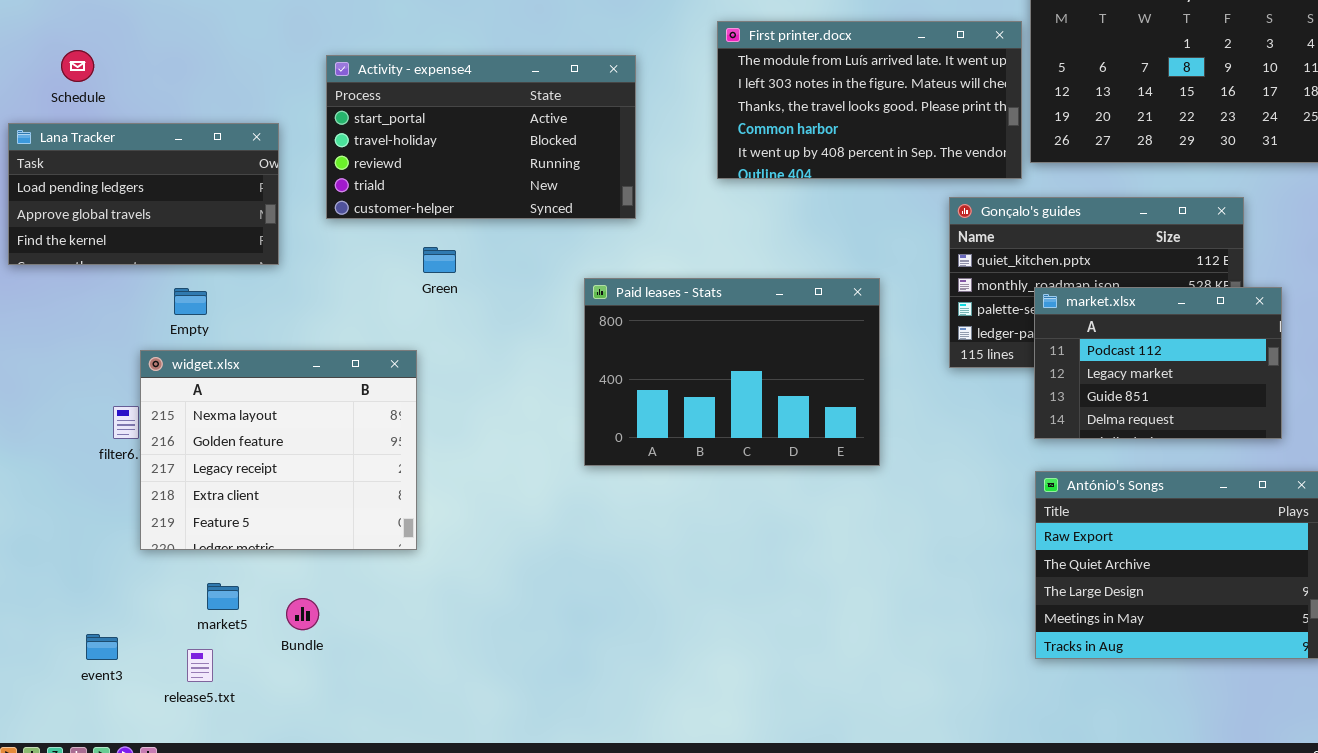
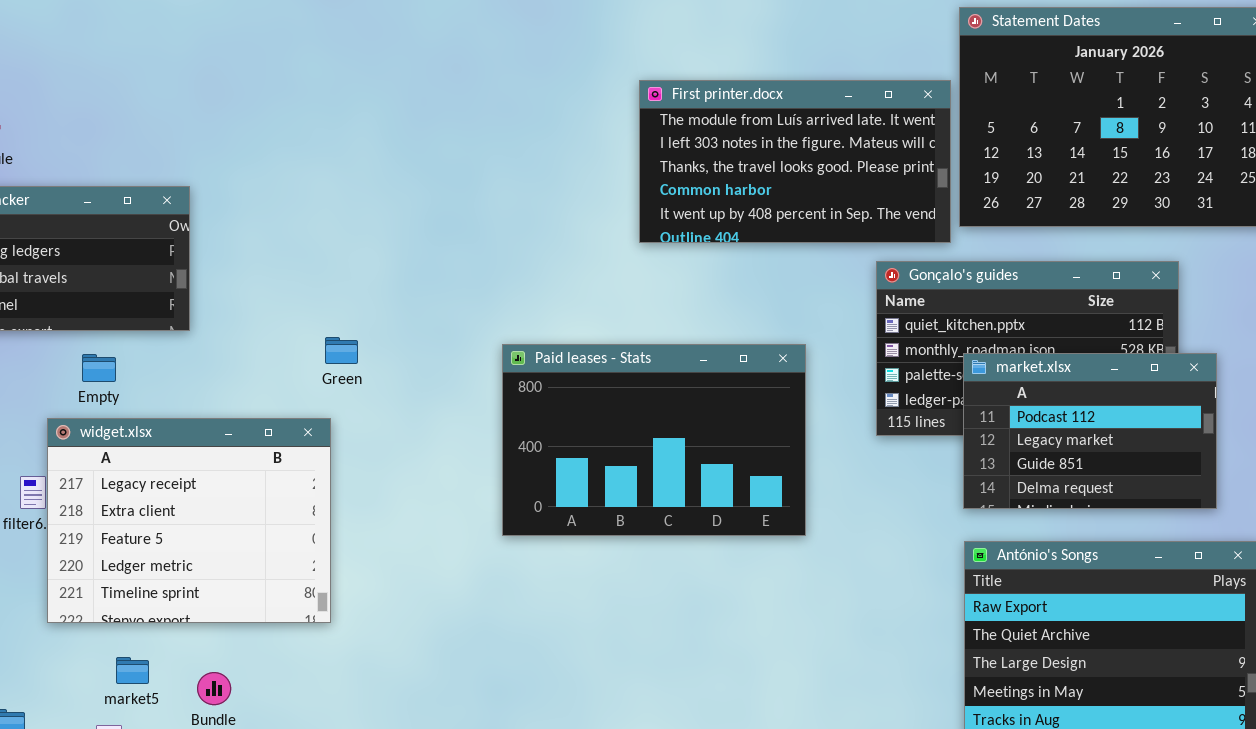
Activity - expense4: [326,55,636,219] -> none, closed
Green: [423,247,456,273] -> [325,337,358,364], moved
widget.xlsx: [140,350,417,550] -> [47,418,331,623], scrolled down 2 rows

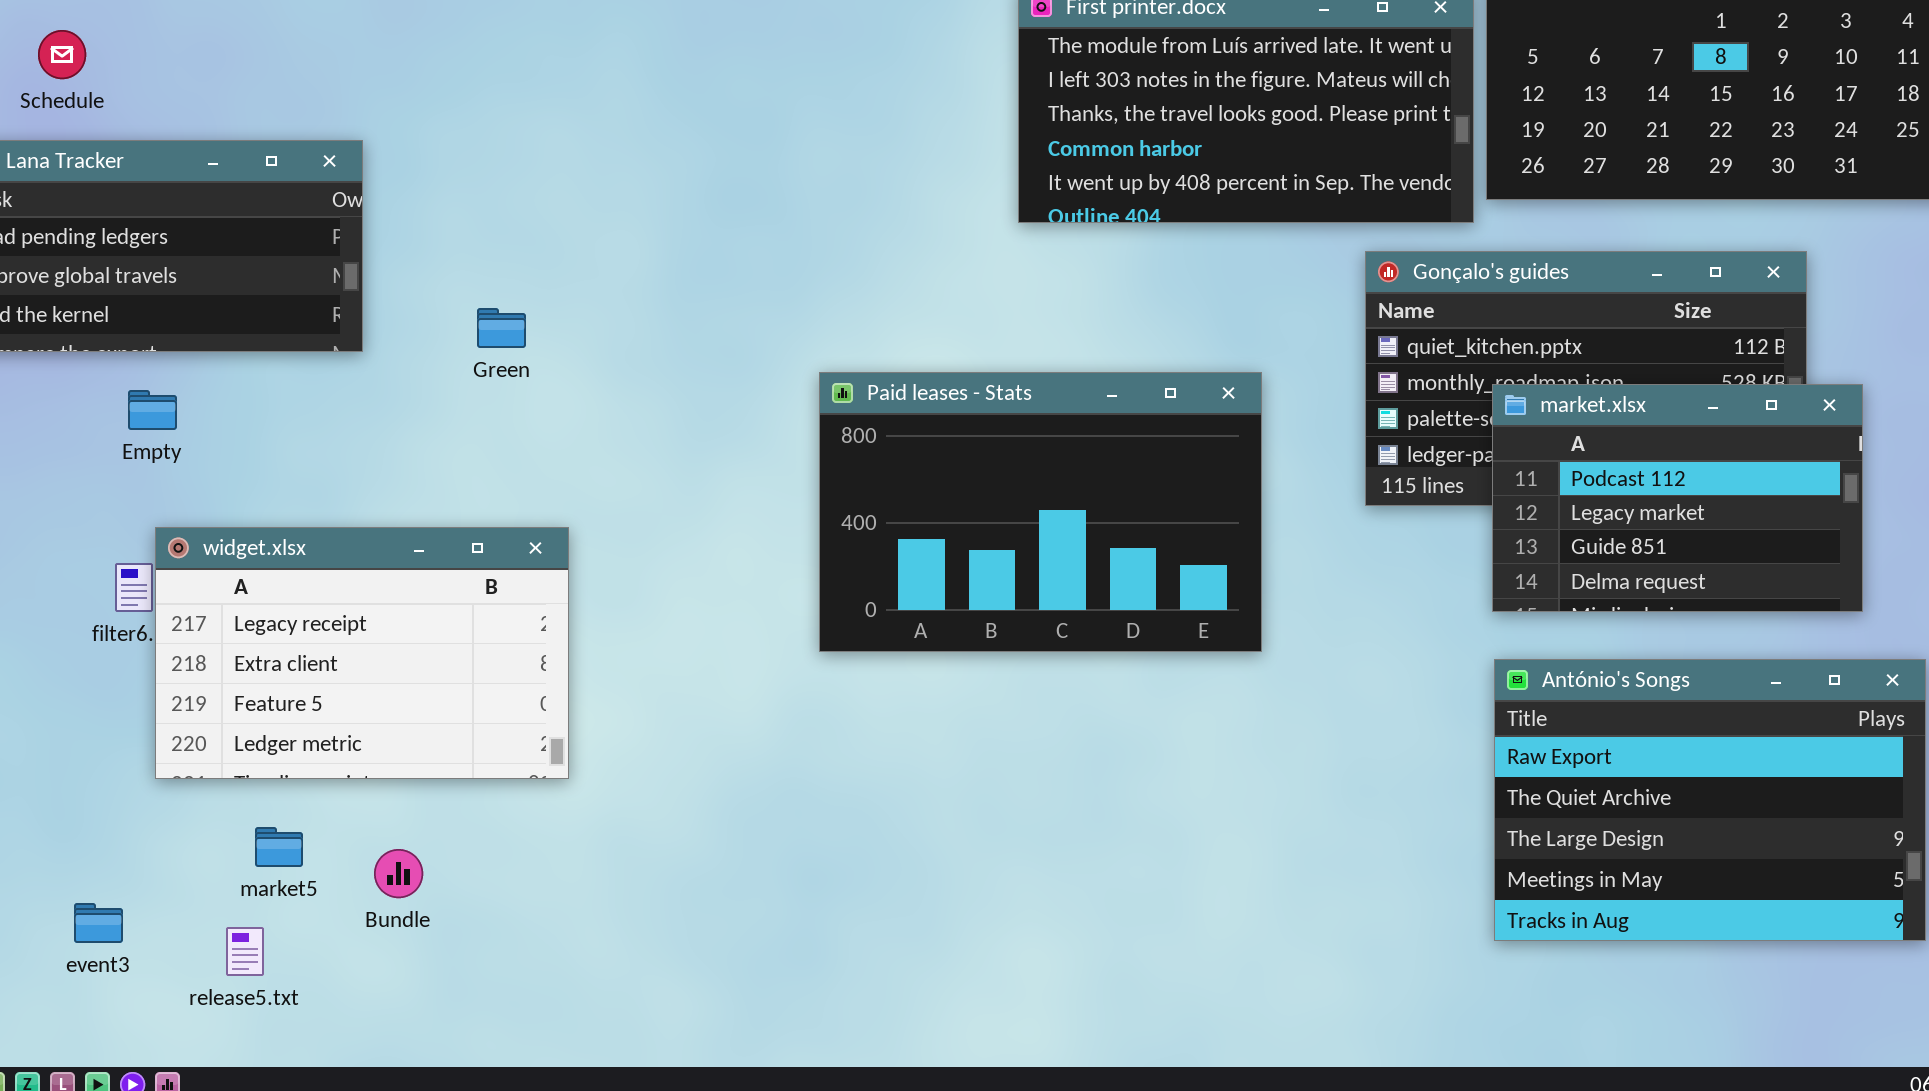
Green: [325,337,358,364] -> [477,308,526,348], moved
Empty: [82,354,116,382] -> [128,390,177,430], moved
widget.xlsx: [47,418,331,623] -> [155,527,569,779], resized

